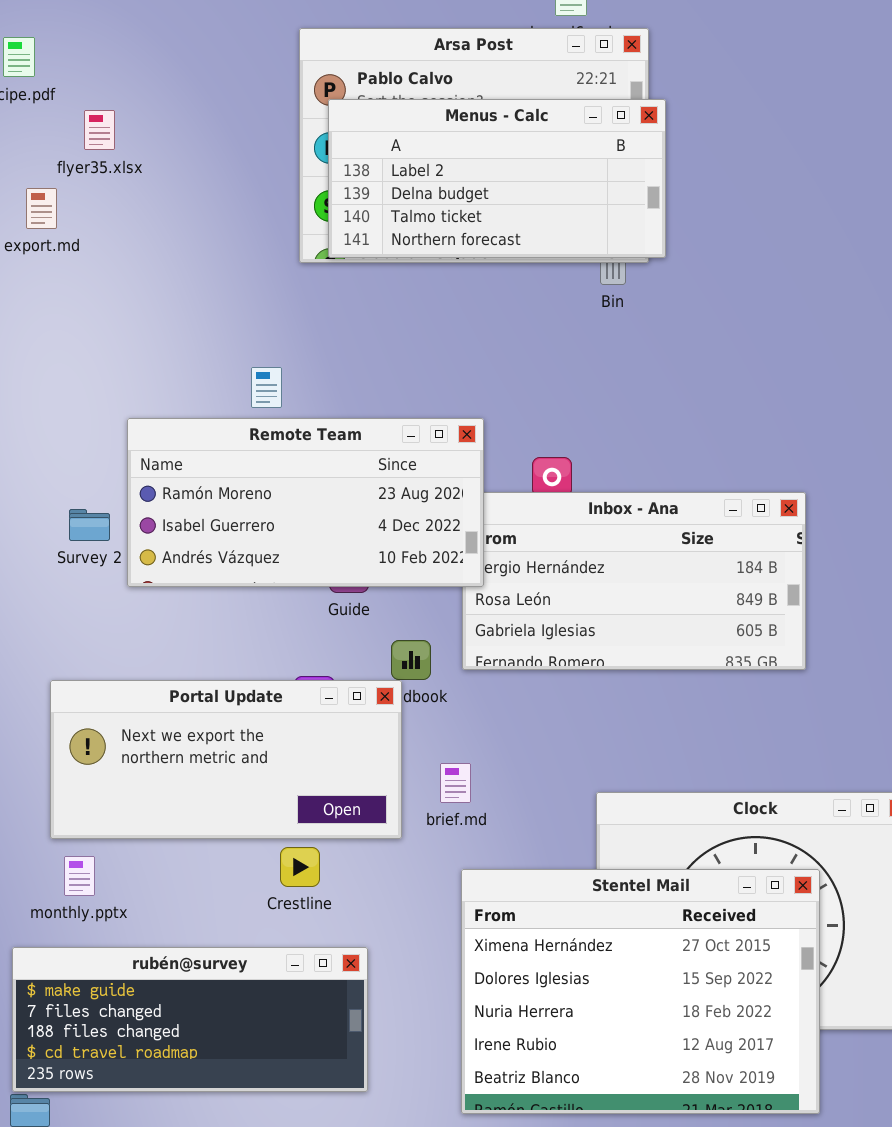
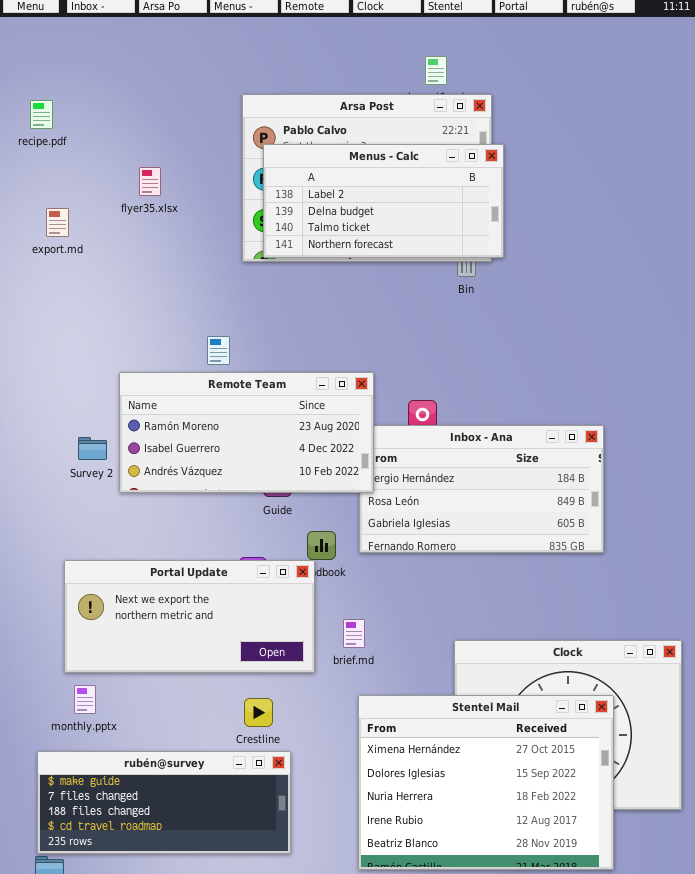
flyer35.xlsx: [84,110,115,150] -> [139,167,161,196], moved
Crestline: [280,847,320,887] -> [244,698,273,727], moved

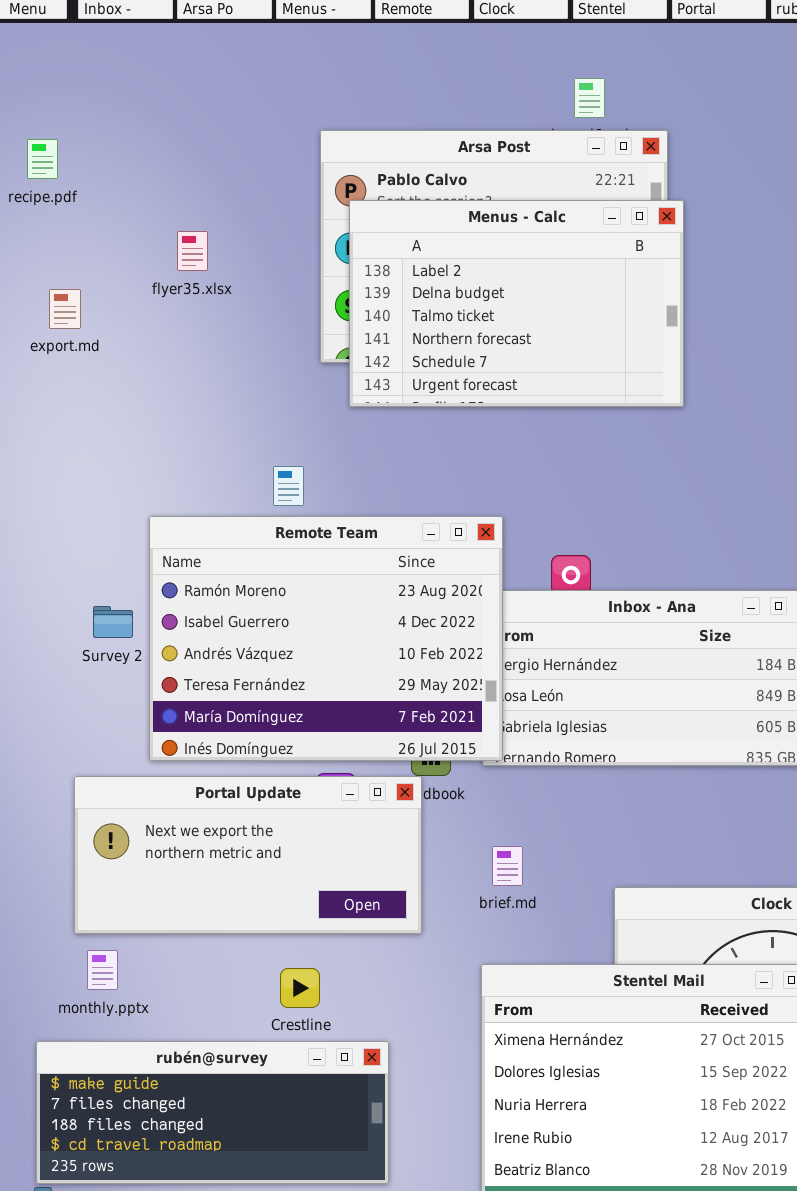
Menus - Calc: [263,144,504,258] -> [349,200,684,407], resized
Remote Team: [119,372,374,493] -> [149,516,503,761], resized
brief.md: [343,619,365,648] -> [492,846,523,886], moved
Crestline: [244,698,273,727] -> [280,968,320,1008], moved

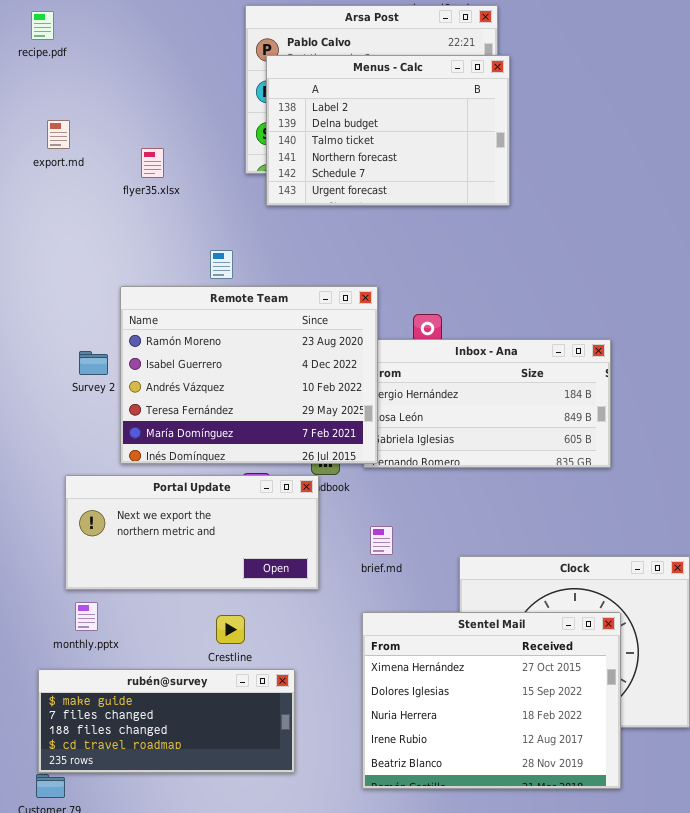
flyer35.xlsx: [177,231,208,271] -> [141,148,164,178], moved

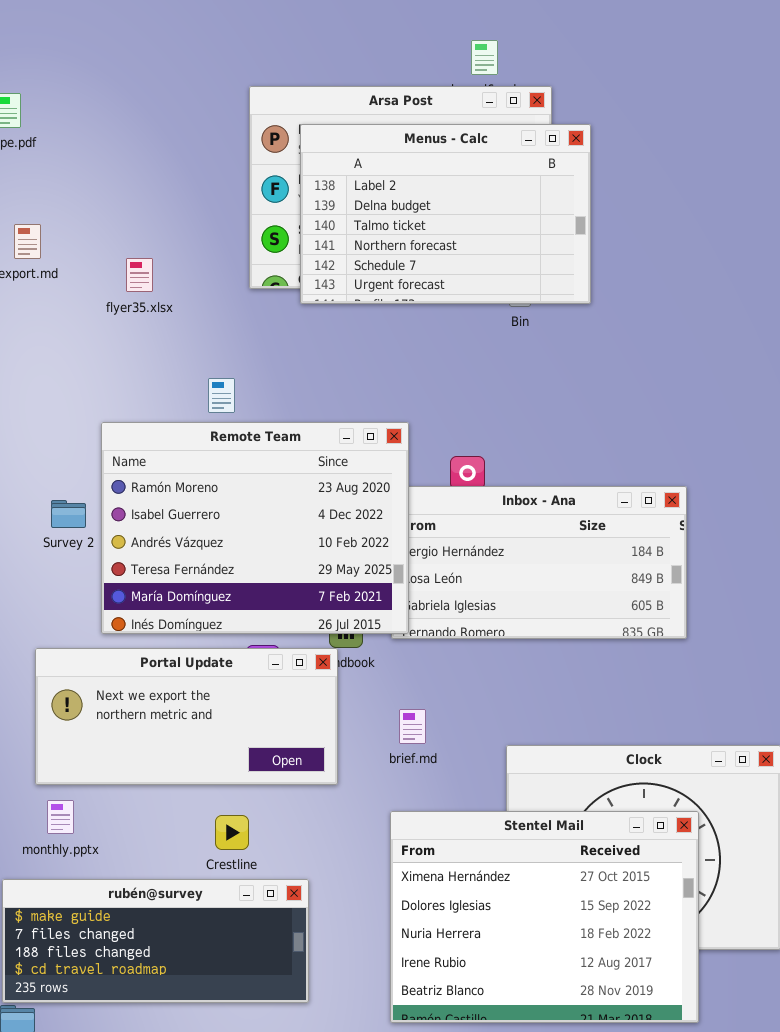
Menus - Calc: [266,55,510,206] -> [300,124,591,304], moved

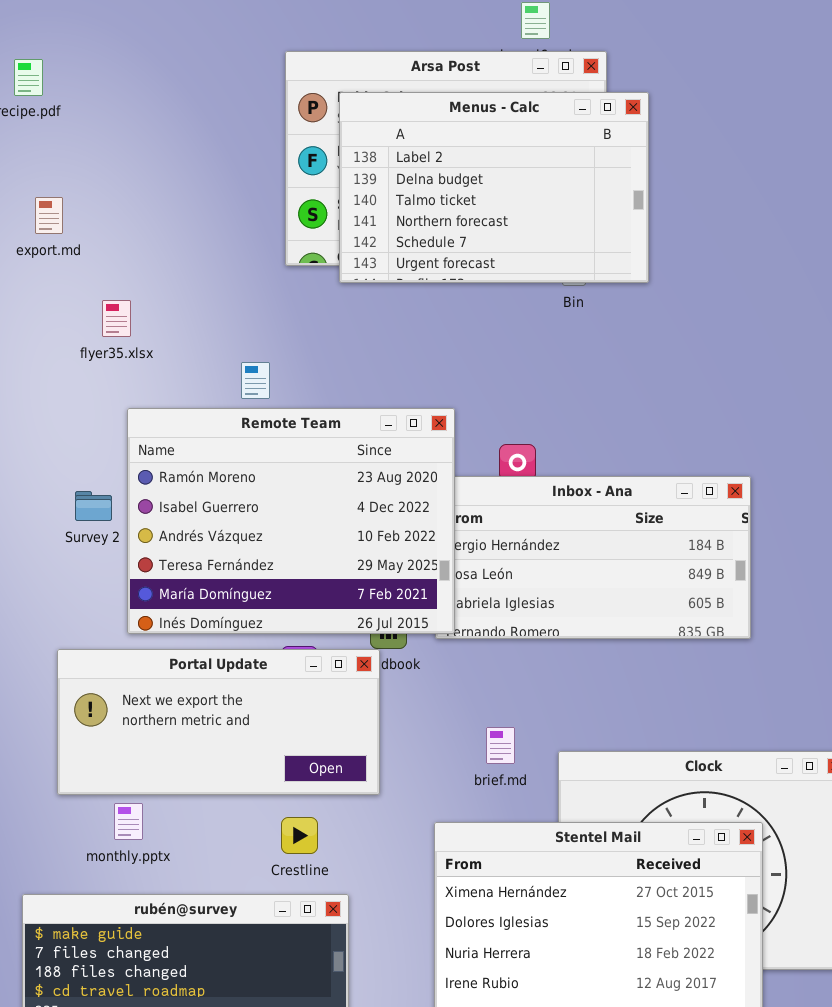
flyer35.xlsx: [126,258,153,292] -> [102,300,131,337], moved
brief.md: [399,709,426,744] -> [486,727,515,764], moved
monthly.pptx: [47,800,74,834] -> [114,803,143,840], moved
Crestline: [215,815,249,850] -> [281,817,318,854], moved

